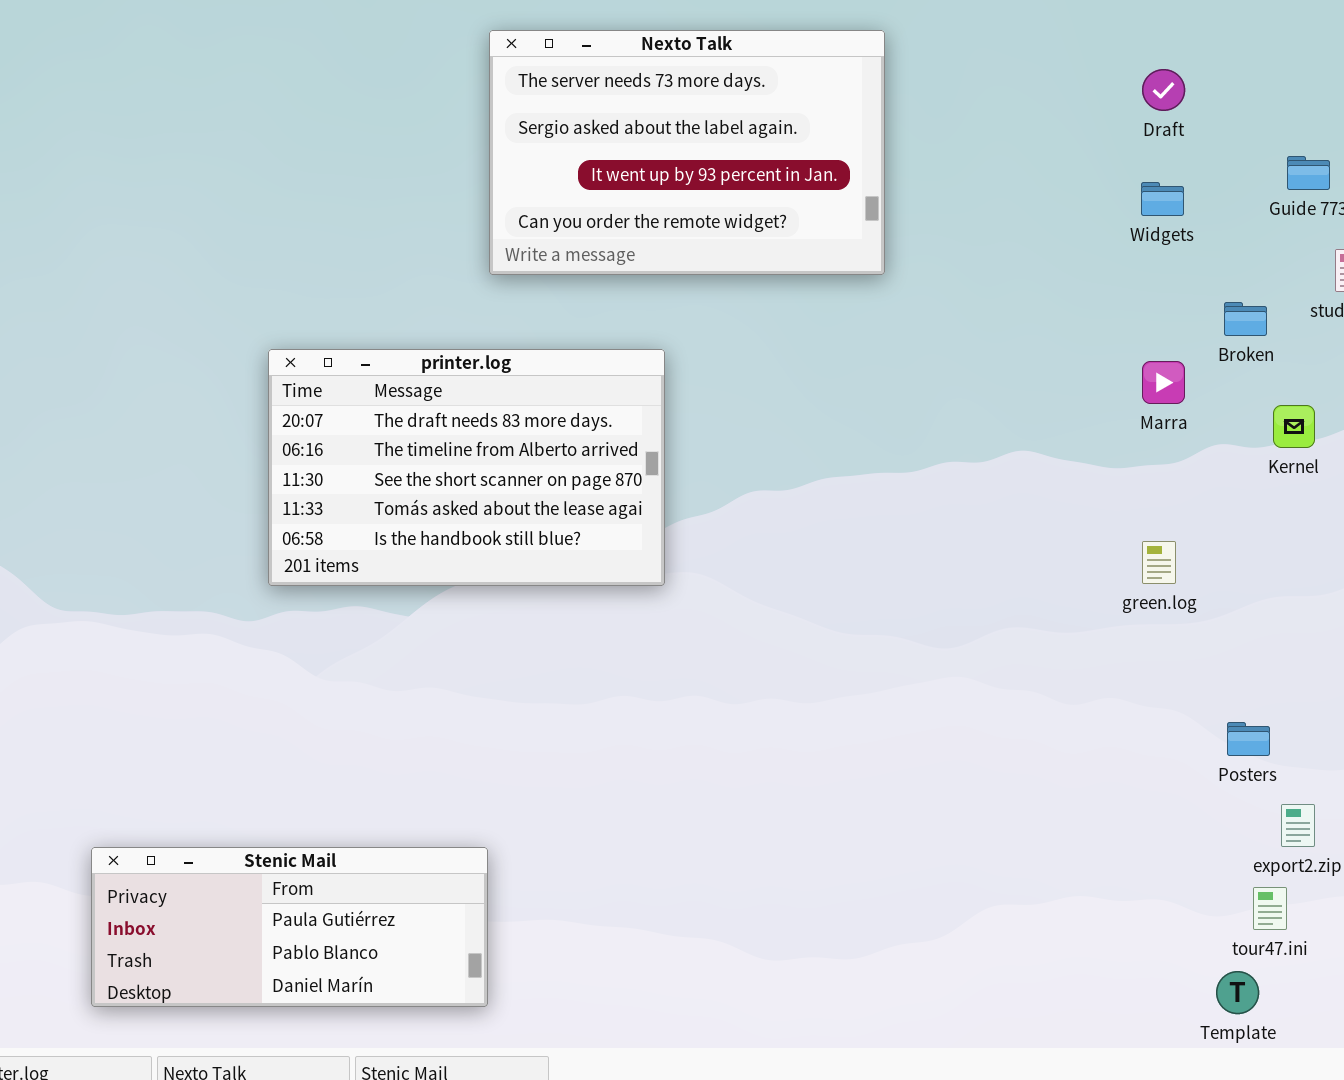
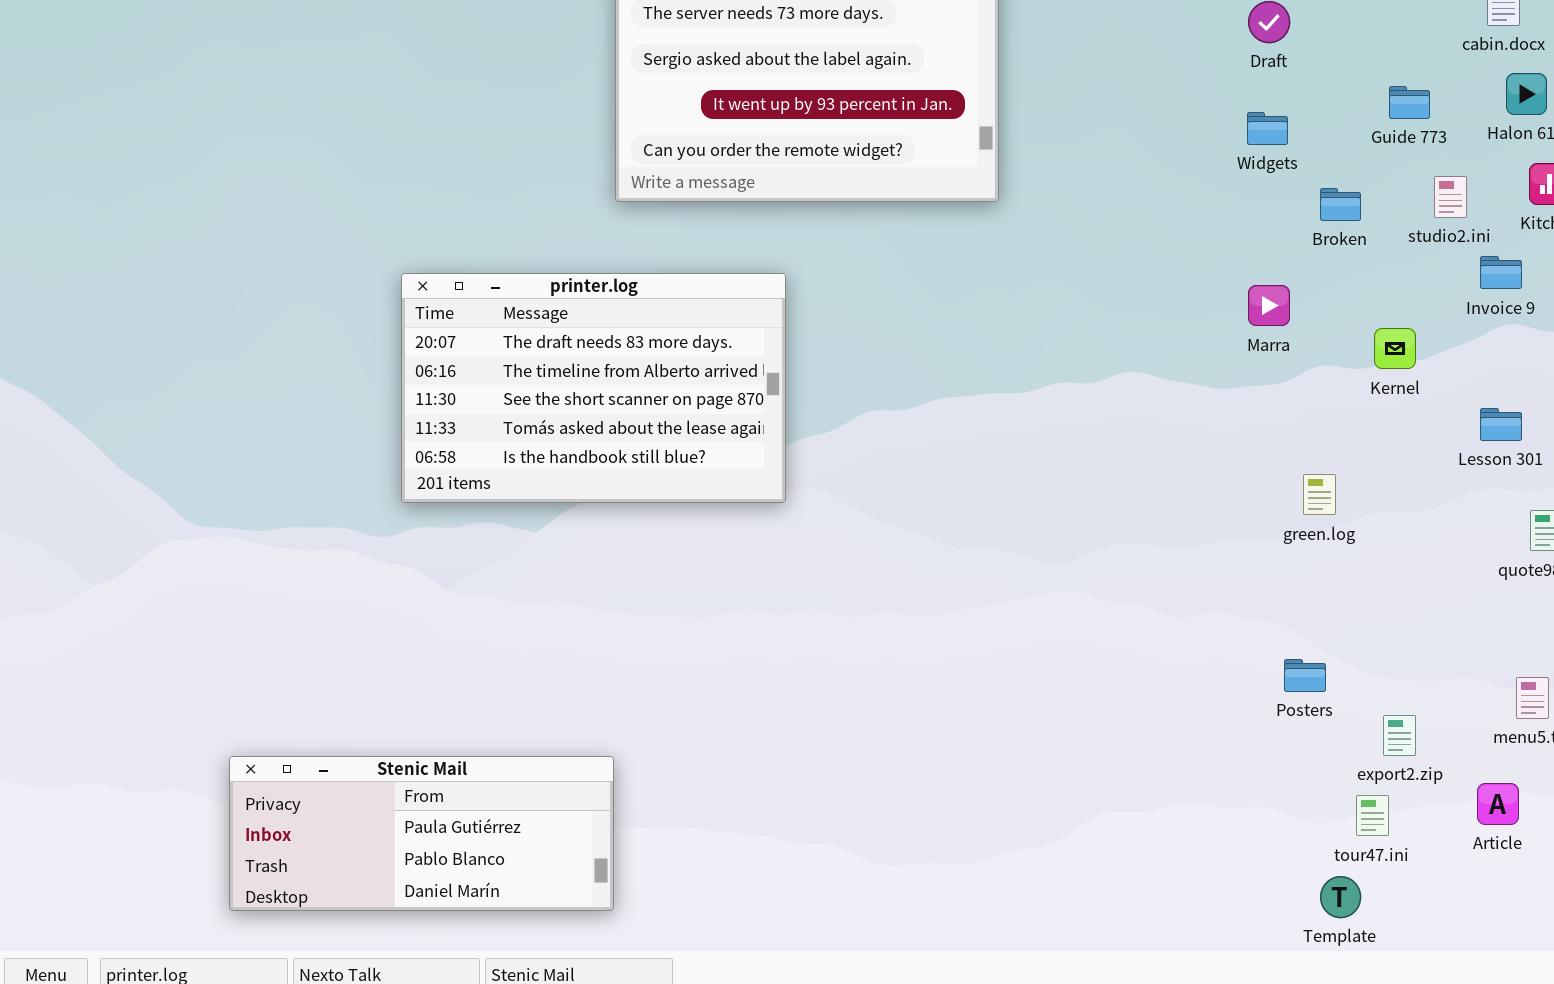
Broken: [1224,302,1267,336] -> [1320,188,1361,221], moved
green.log: [1142,541,1176,584] -> [1303,474,1336,515], moved
Posters: [1227,722,1270,756] -> [1284,659,1326,692], moved

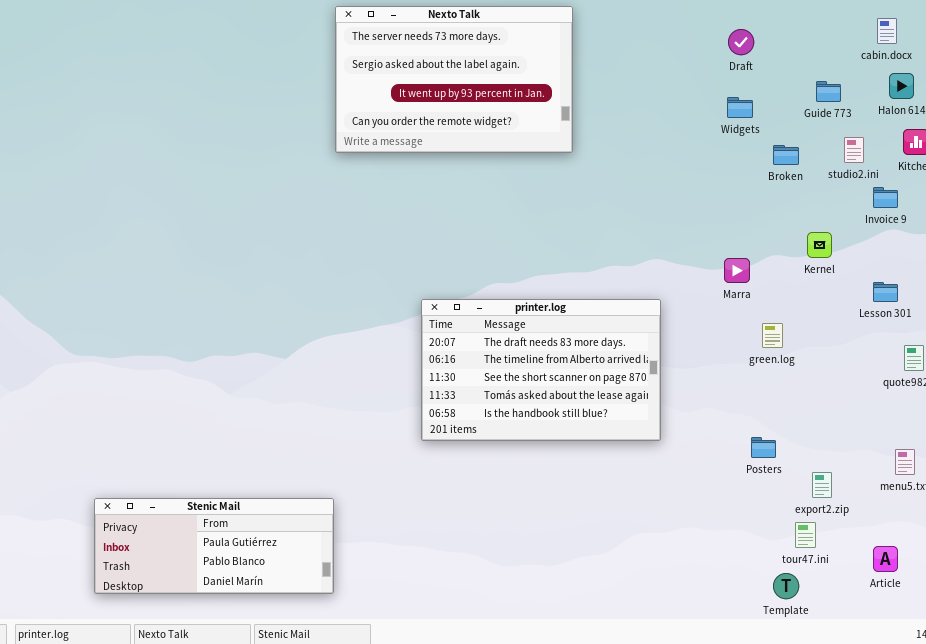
printer.log: [401,273,786,503] -> [421,299,661,441], moved
Marra: [1248,285,1290,326] -> [724,258,750,283], moved
Article: [1477,783,1519,825] -> [873,546,898,572], moved

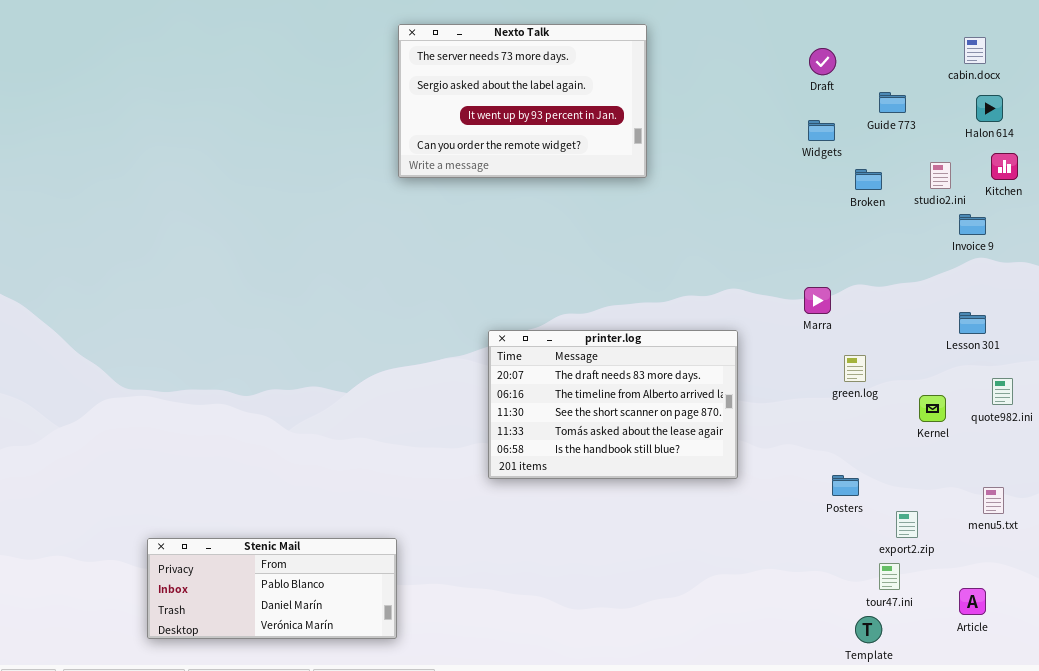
Guide 773: [816,81,841,102] -> [879,92,906,113], moved
Kernel: [807,232,832,258] -> [919,395,946,422], moved
Stenic Mail: [94,498,334,594] -> [147,538,397,639], scrolled down 1 row

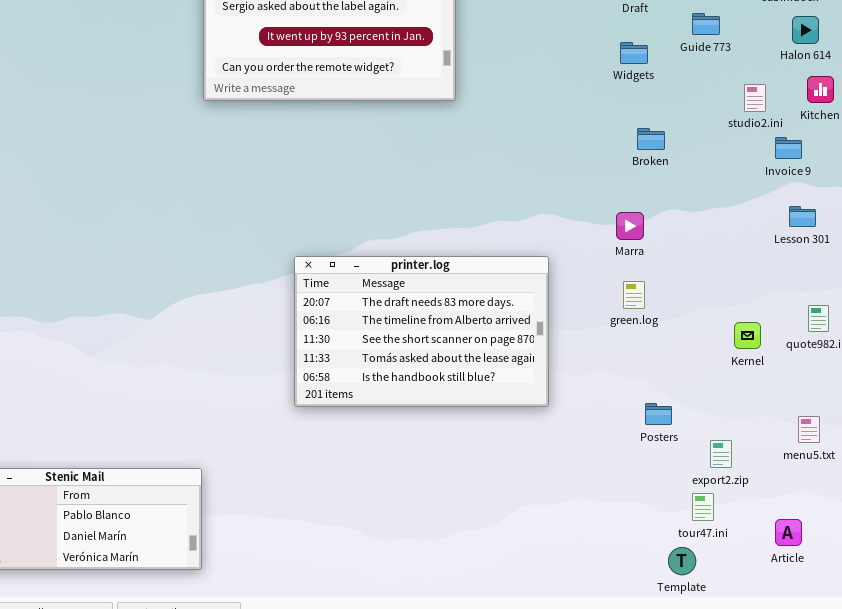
Broken: [855,169,882,190] -> [637,128,665,150], moved
Lesson 301: [959,312,986,334] -> [789,206,816,227], moved
green.log: [844,355,866,382] -> [623,281,645,309], moved

